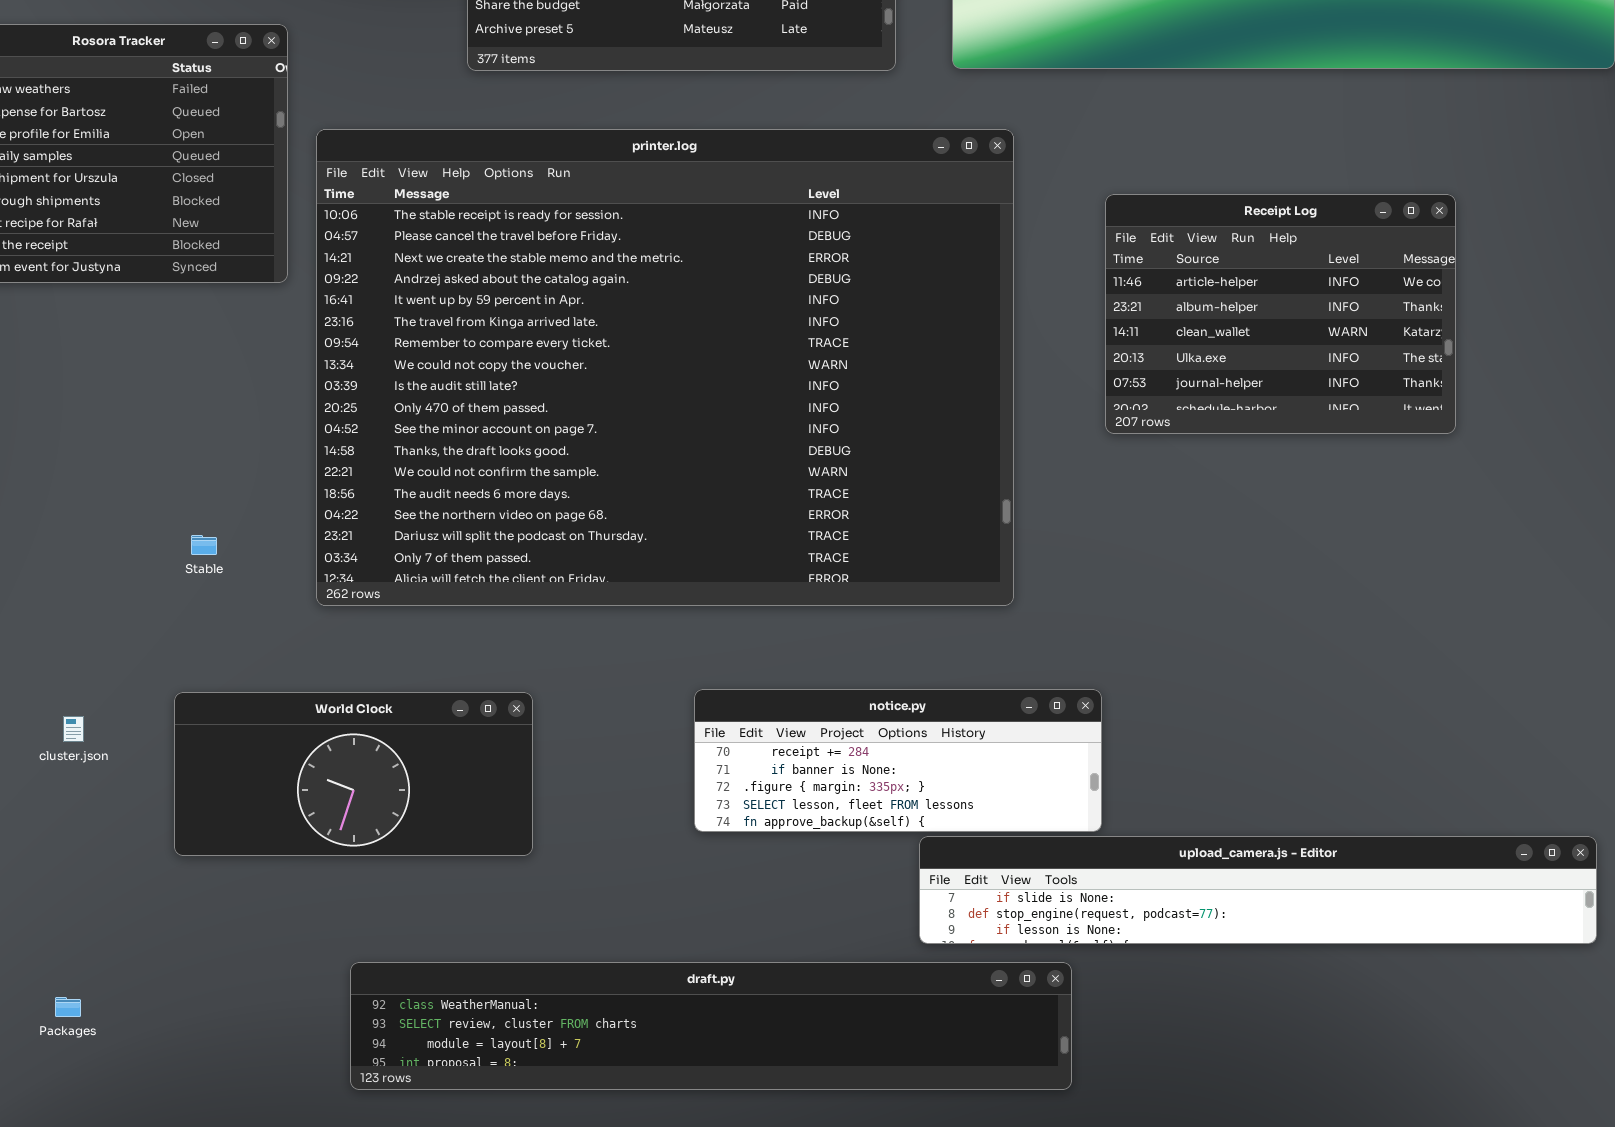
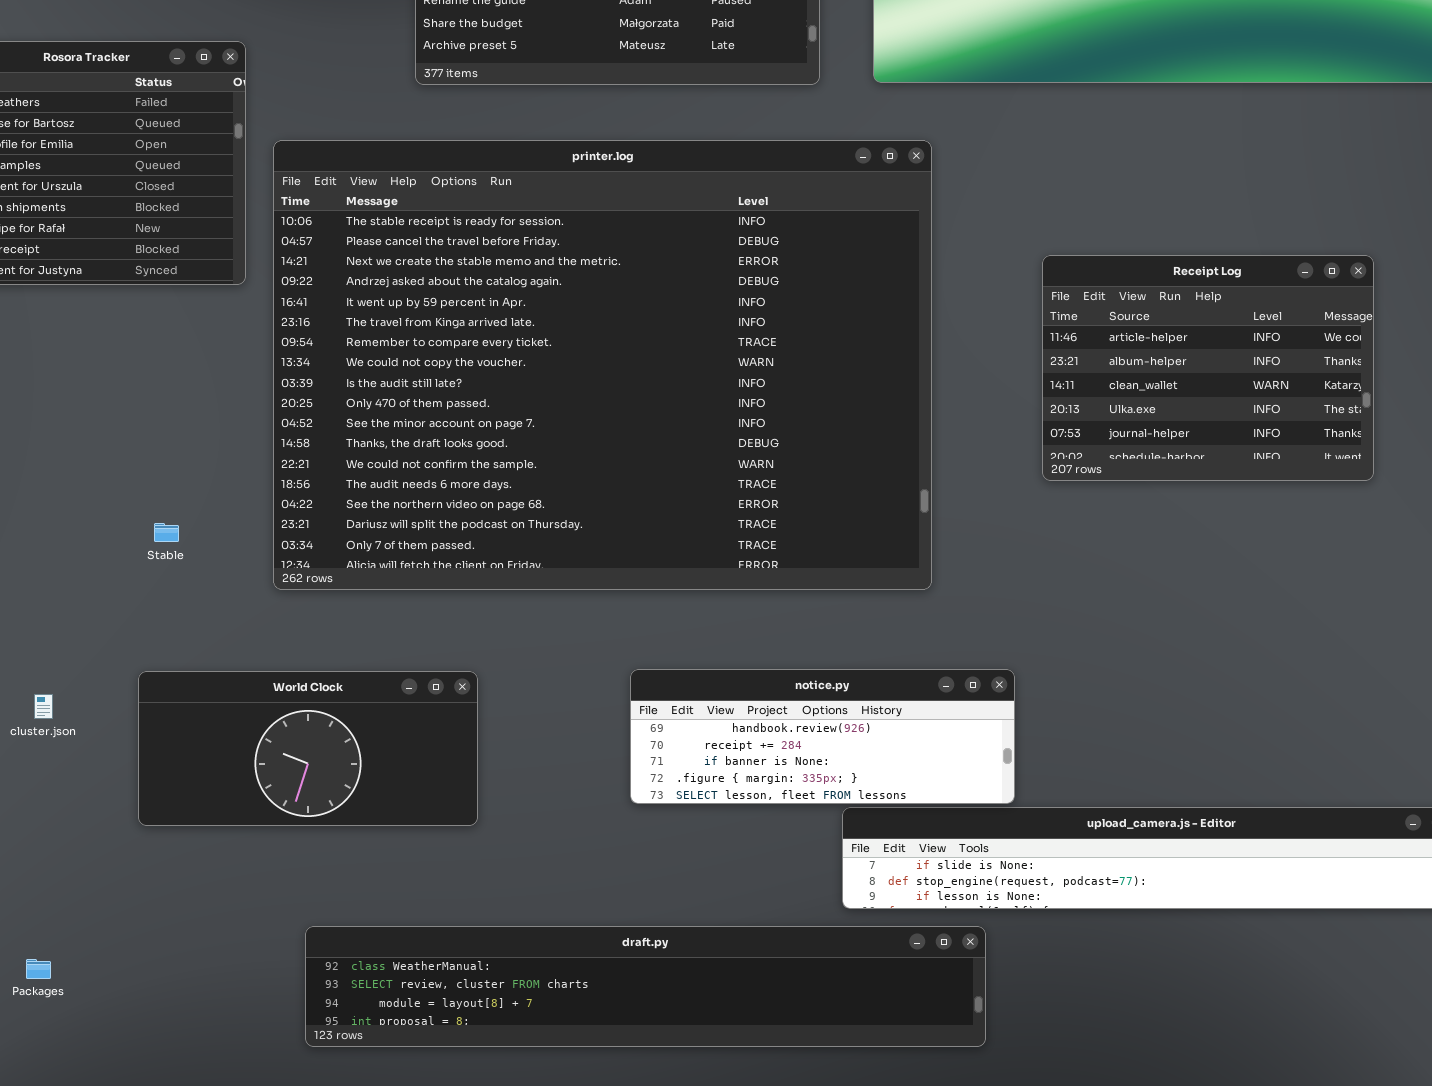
Receipt Log: [1105,194,1456,434] -> [1042,255,1374,481], moved
notice.py: [694,689,1102,832] -> [630,669,1015,804], scrolled up 1 row

